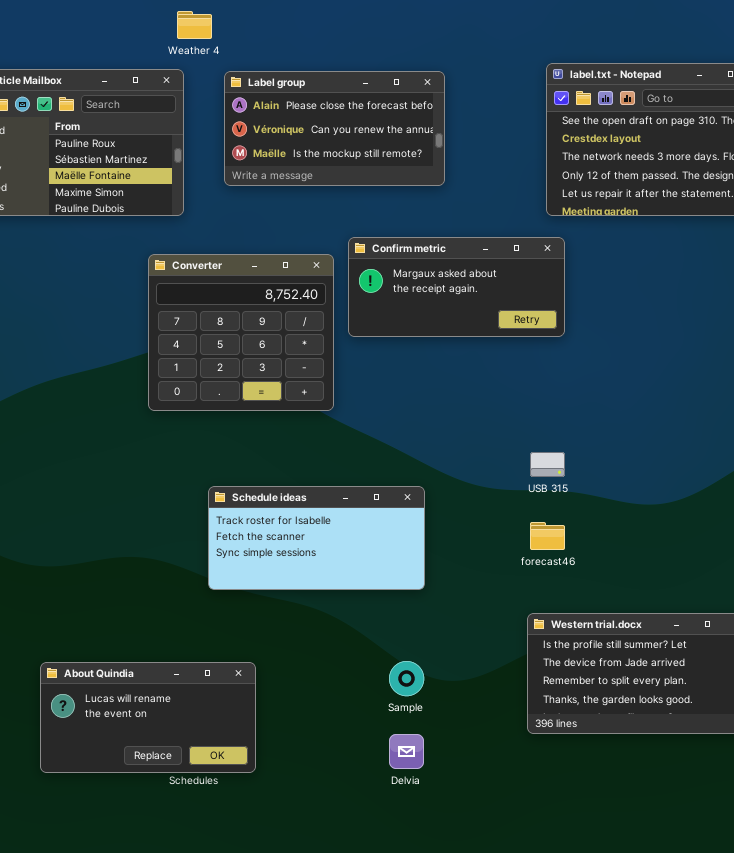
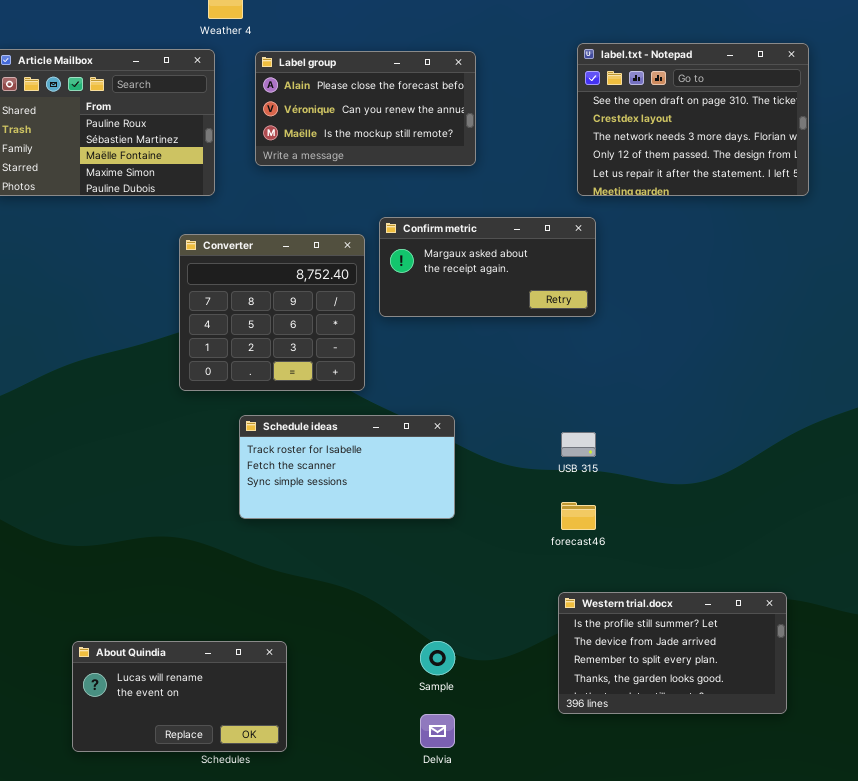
Schedule ideas: [208,486,425,590] -> [239,415,455,519], moved

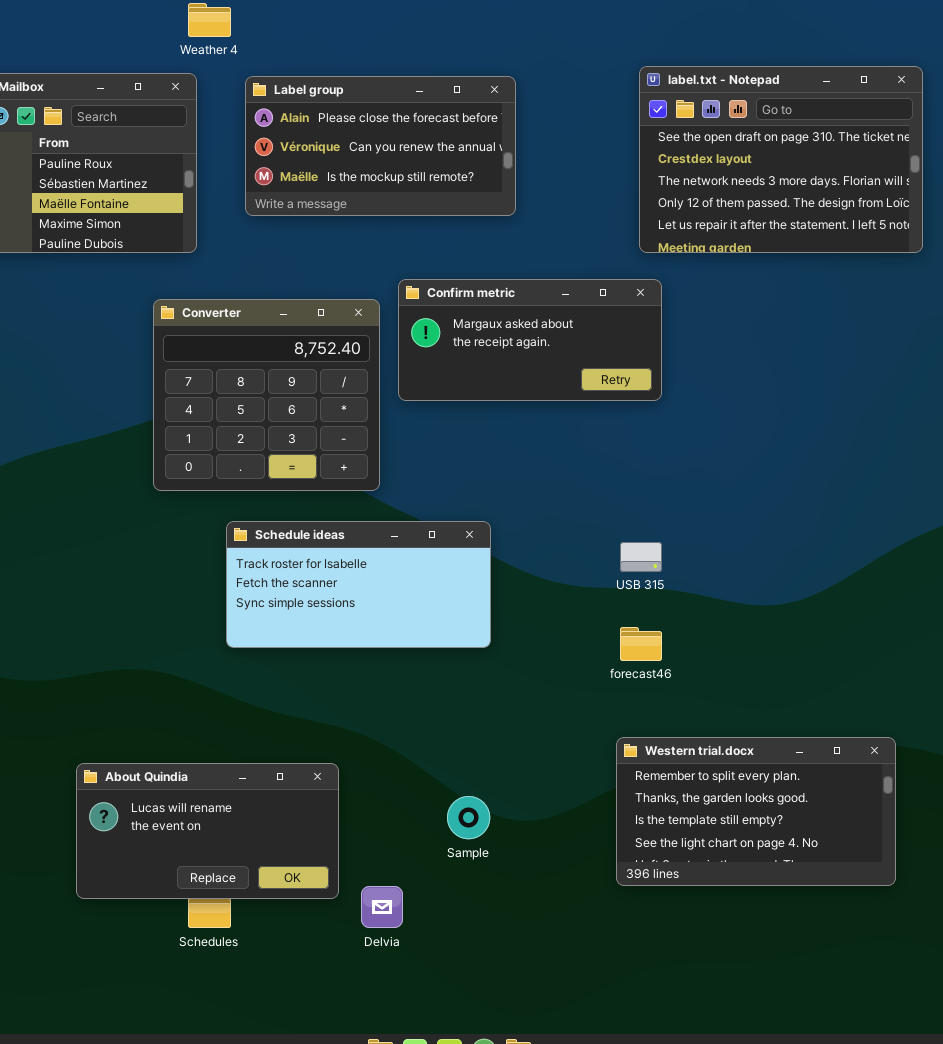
Western trial.docx: [558,592,787,714] -> [616,737,896,886], scrolled down 2 rows
About Quindia: [72,641,287,752] -> [76,763,339,899], moved
Delvia: [420,714,455,748] -> [361,886,403,928], moved

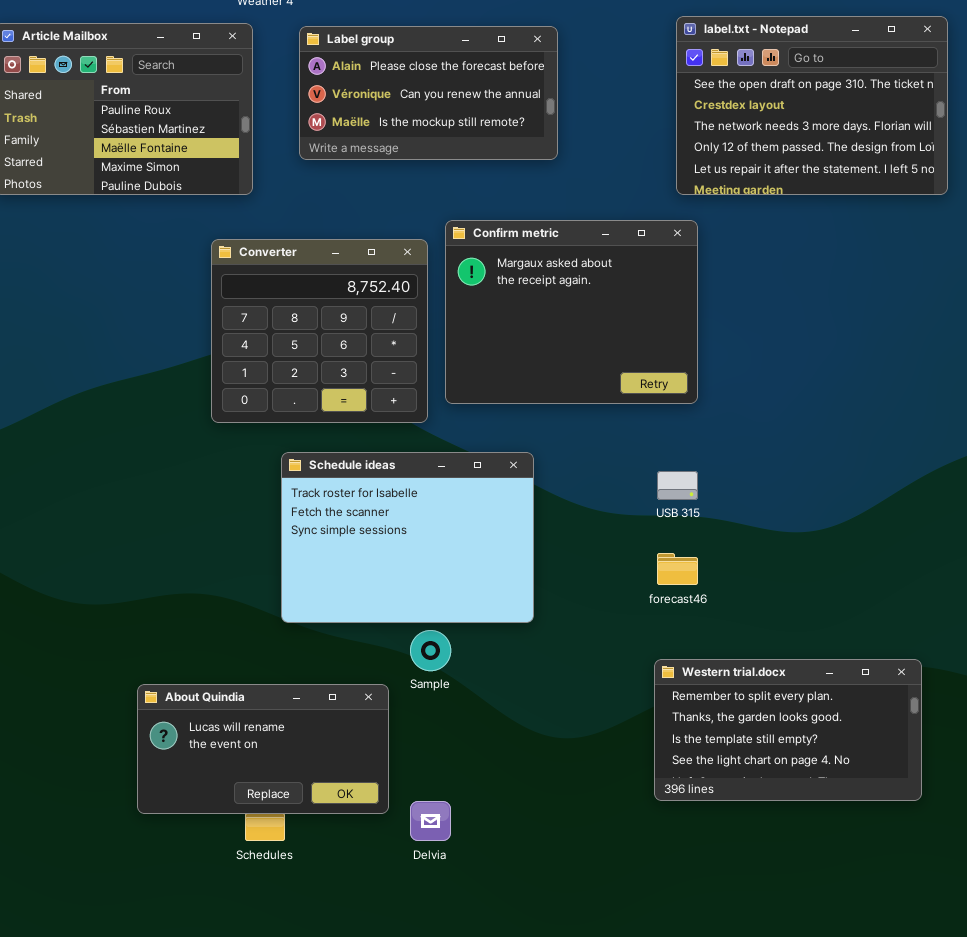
Confirm metric: [398,279,662,401] -> [445,220,698,404], resized
Schedule ideas: [226,521,491,648] -> [281,452,534,623], resized
Sample: [447,796,490,839] -> [410,630,451,671], moved

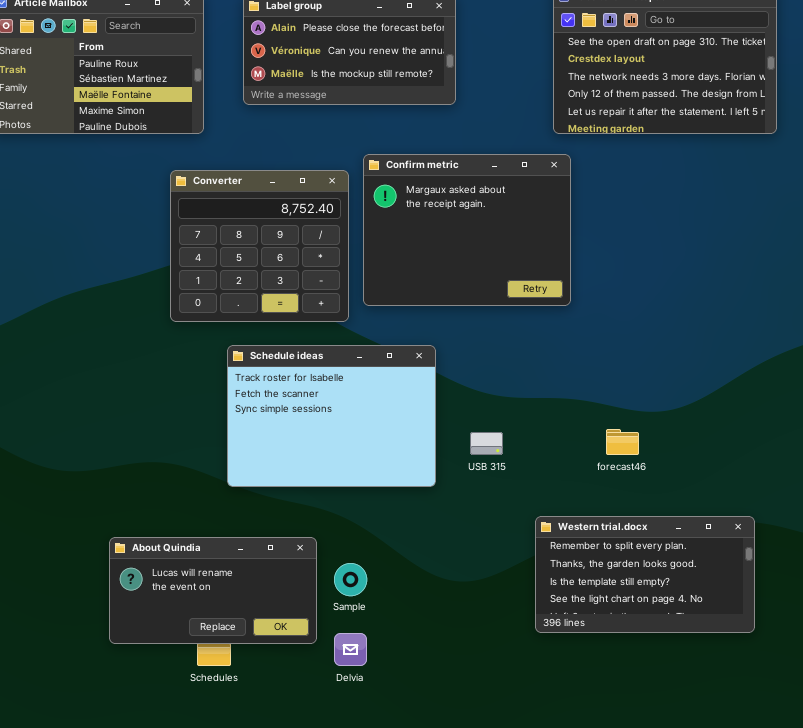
USB 315: [657,471,698,500] -> [470,432,503,455], moved
forecast46: [657,553,698,585] -> [606,429,639,455], moved
Sample: [410,630,451,671] -> [334,563,367,596], moved

